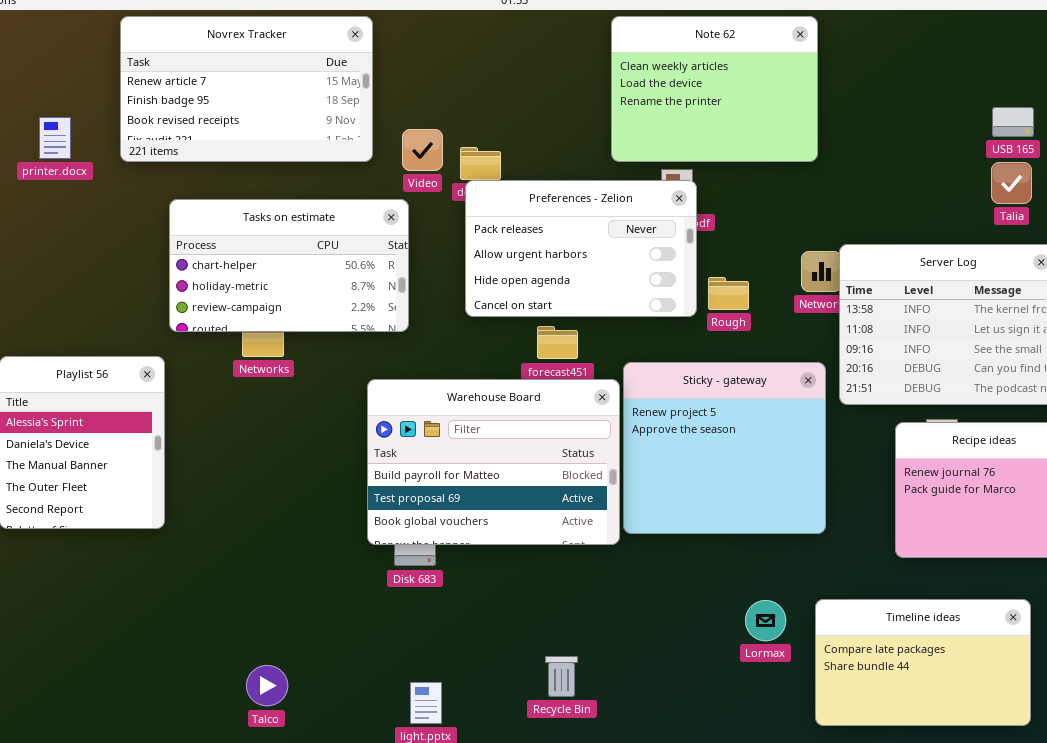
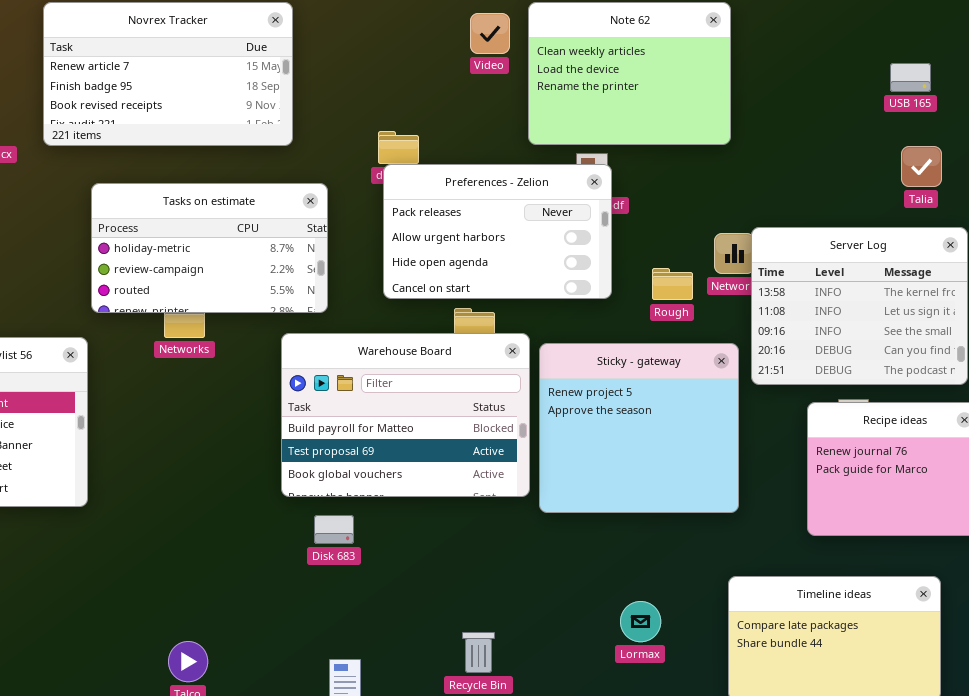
USB 165: [992,107,1034,137] -> [890,63,931,92], moved
Video: [402,129,443,171] -> [470,13,510,54], moved
Tasks on estimate: [169,199,409,332] -> [91,183,328,313], scrolled down 1 row
Rough: [708,277,749,310] -> [652,268,693,300], moved
Warehouse Board: [367,379,620,545] -> [281,333,530,497], moved
Lormax: [745,600,786,641] -> [620,601,661,642], moved

